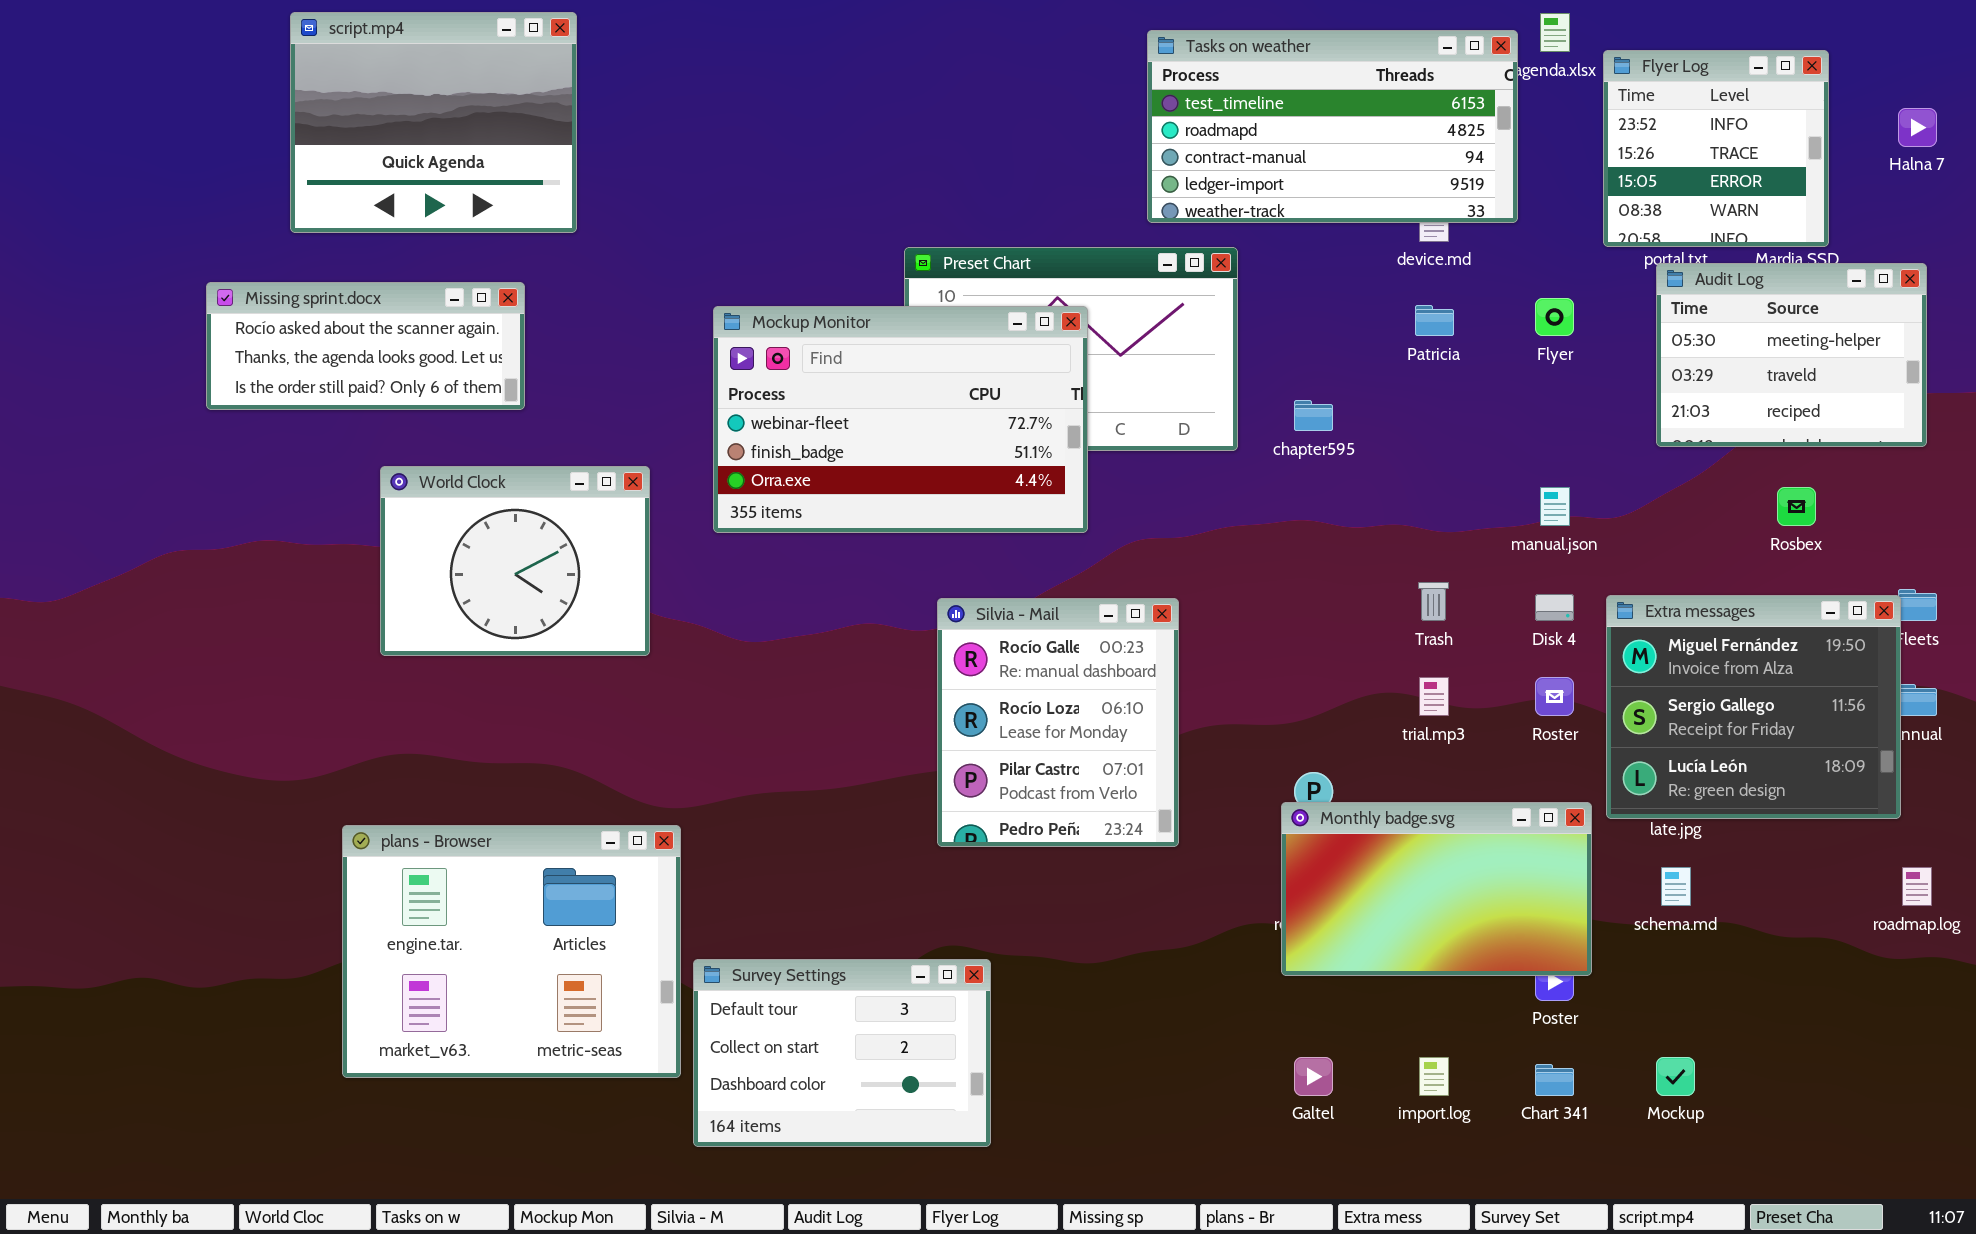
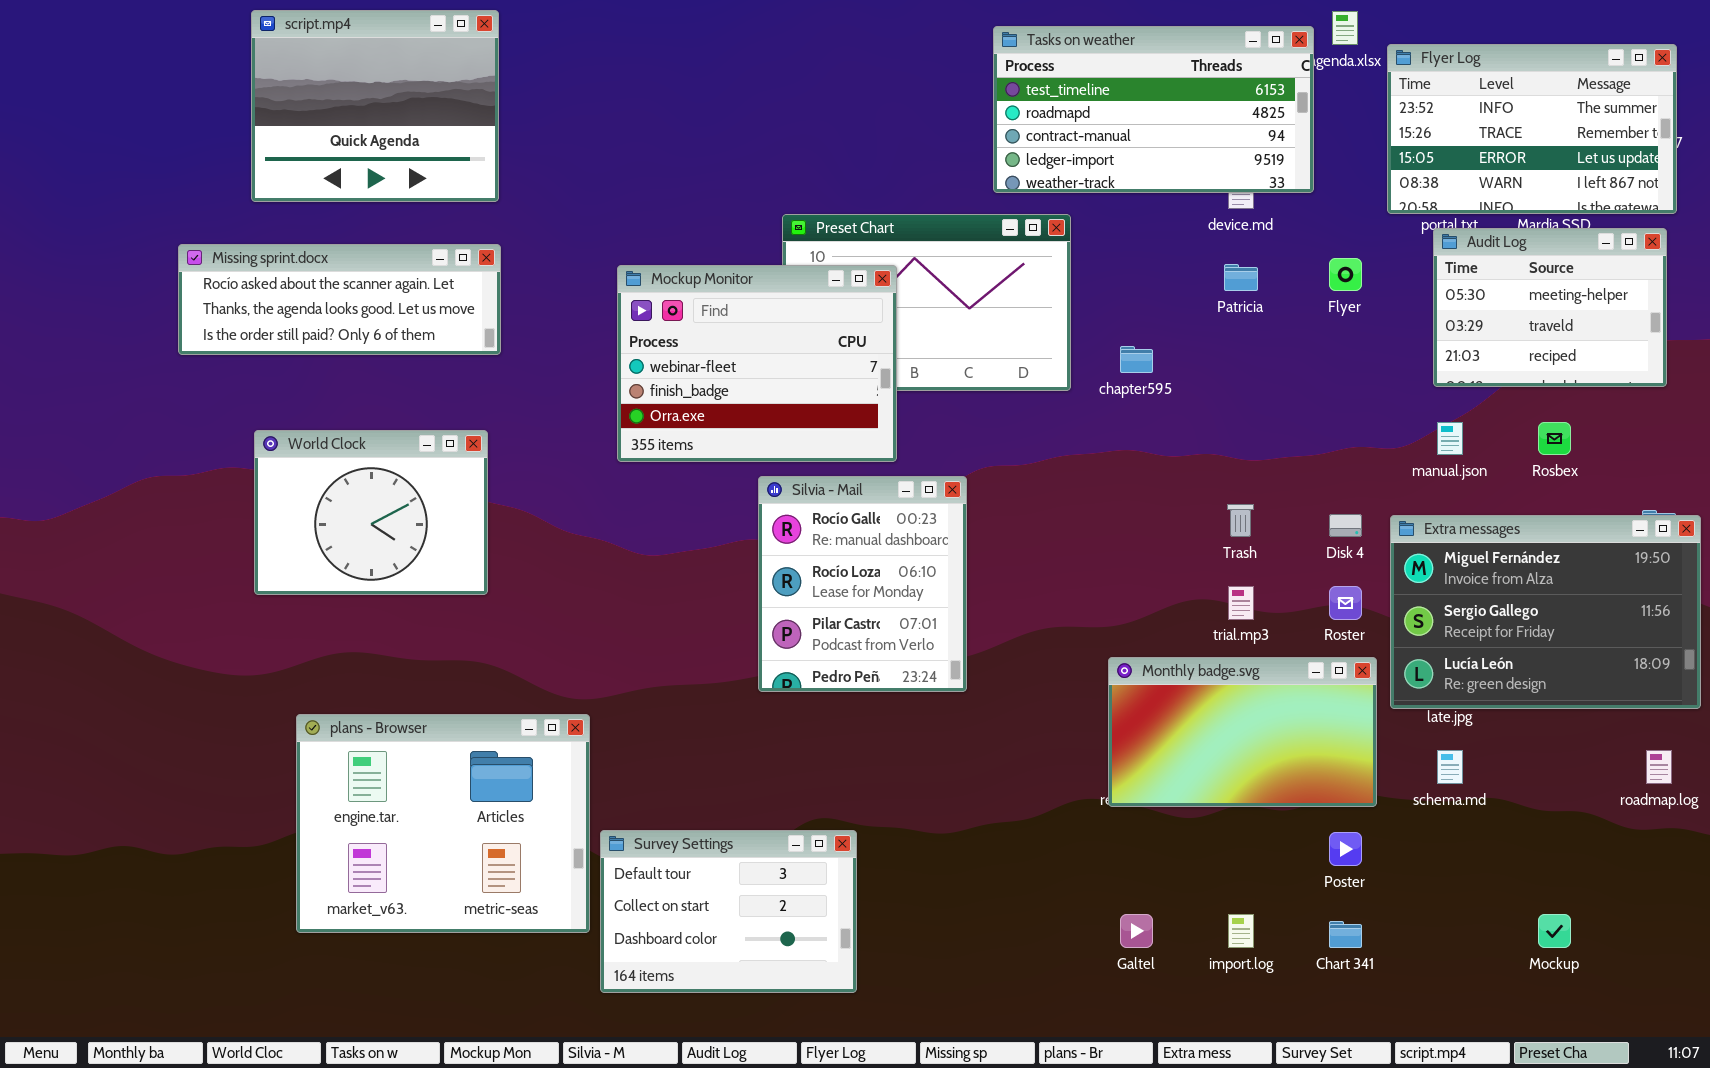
Flyer Log: [1603,50,1829,247] -> [1387,44,1677,214], resized
Missing sprint.docx: [206,282,525,410] -> [178,244,501,355], resized
Mockup Monitor: [713,306,1088,533] -> [617,265,897,462], resized
World Clock: [380,466,650,656] -> [254,430,488,595], moved
manual.json: [1540,487,1570,526] -> [1437,422,1463,455], moved
Extra messages: [1606,595,1901,819] -> [1390,515,1701,709], resized
Silvia - Mail: [937,598,1179,847] -> [758,476,967,692], moved
Monthly badge.svg: [1281,802,1592,976] -> [1108,657,1377,807], moved
Mockup: [1656,1057,1695,1096] -> [1538,914,1571,948], moved

